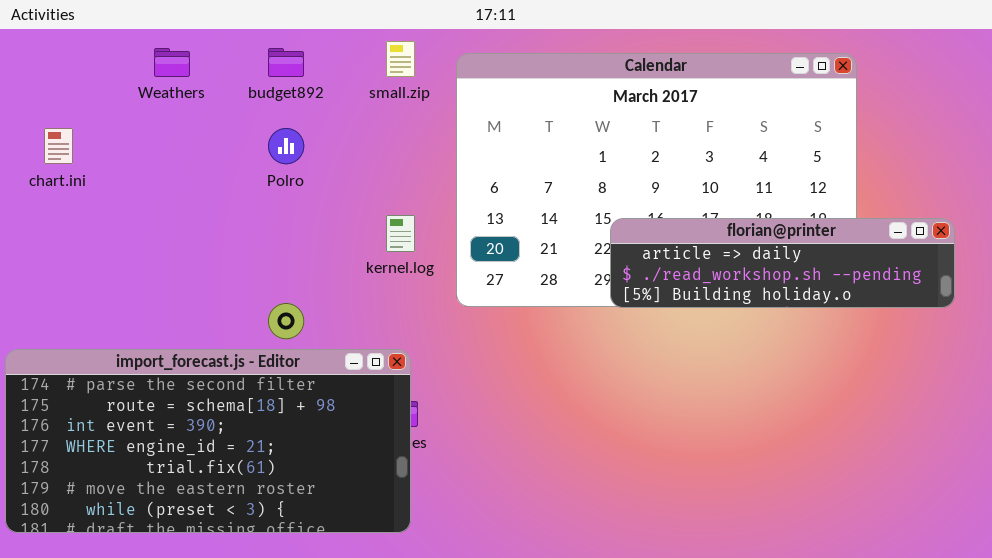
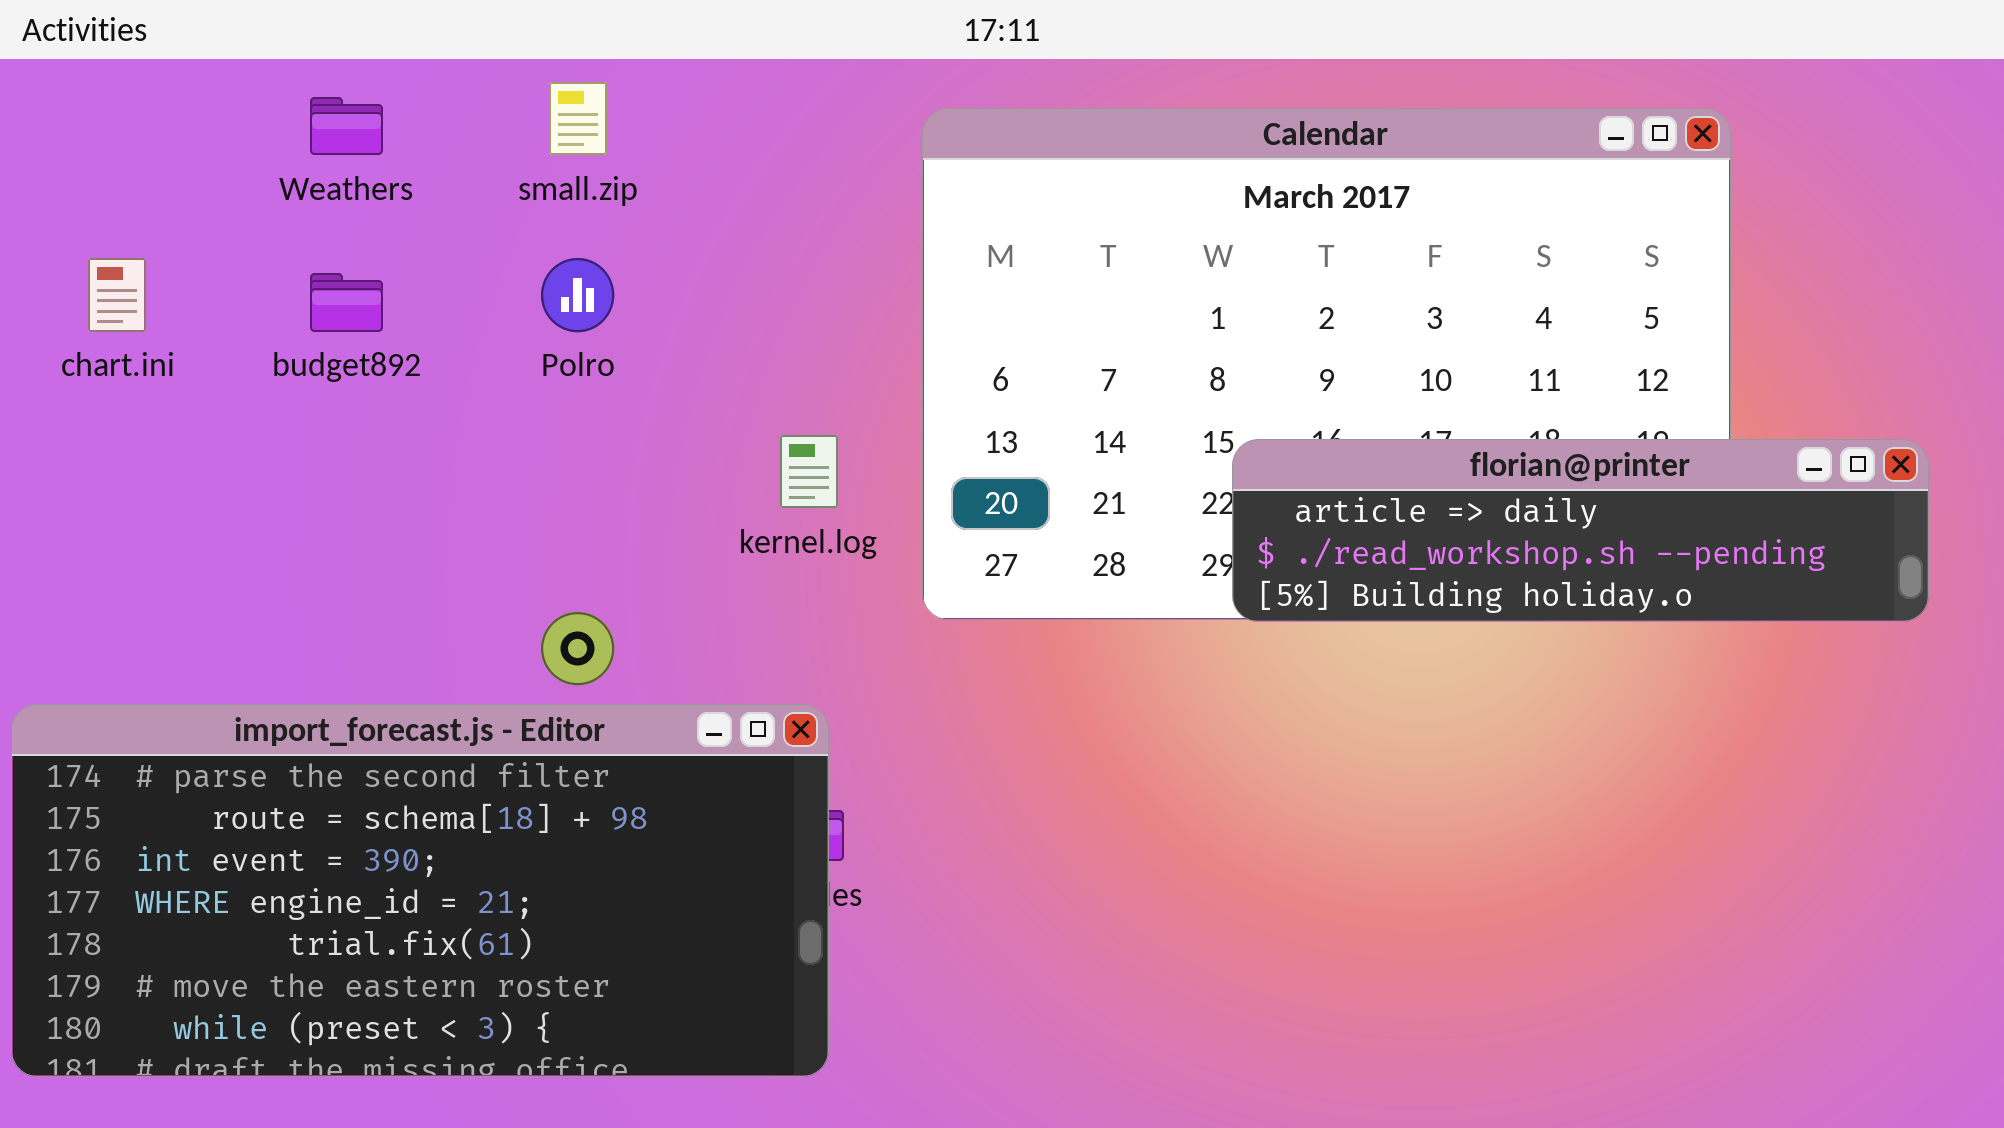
small.zip: [386,41,415,77] -> [549,82,607,155], moved
budget892: [268,48,304,77] -> [310,273,383,332], moved

